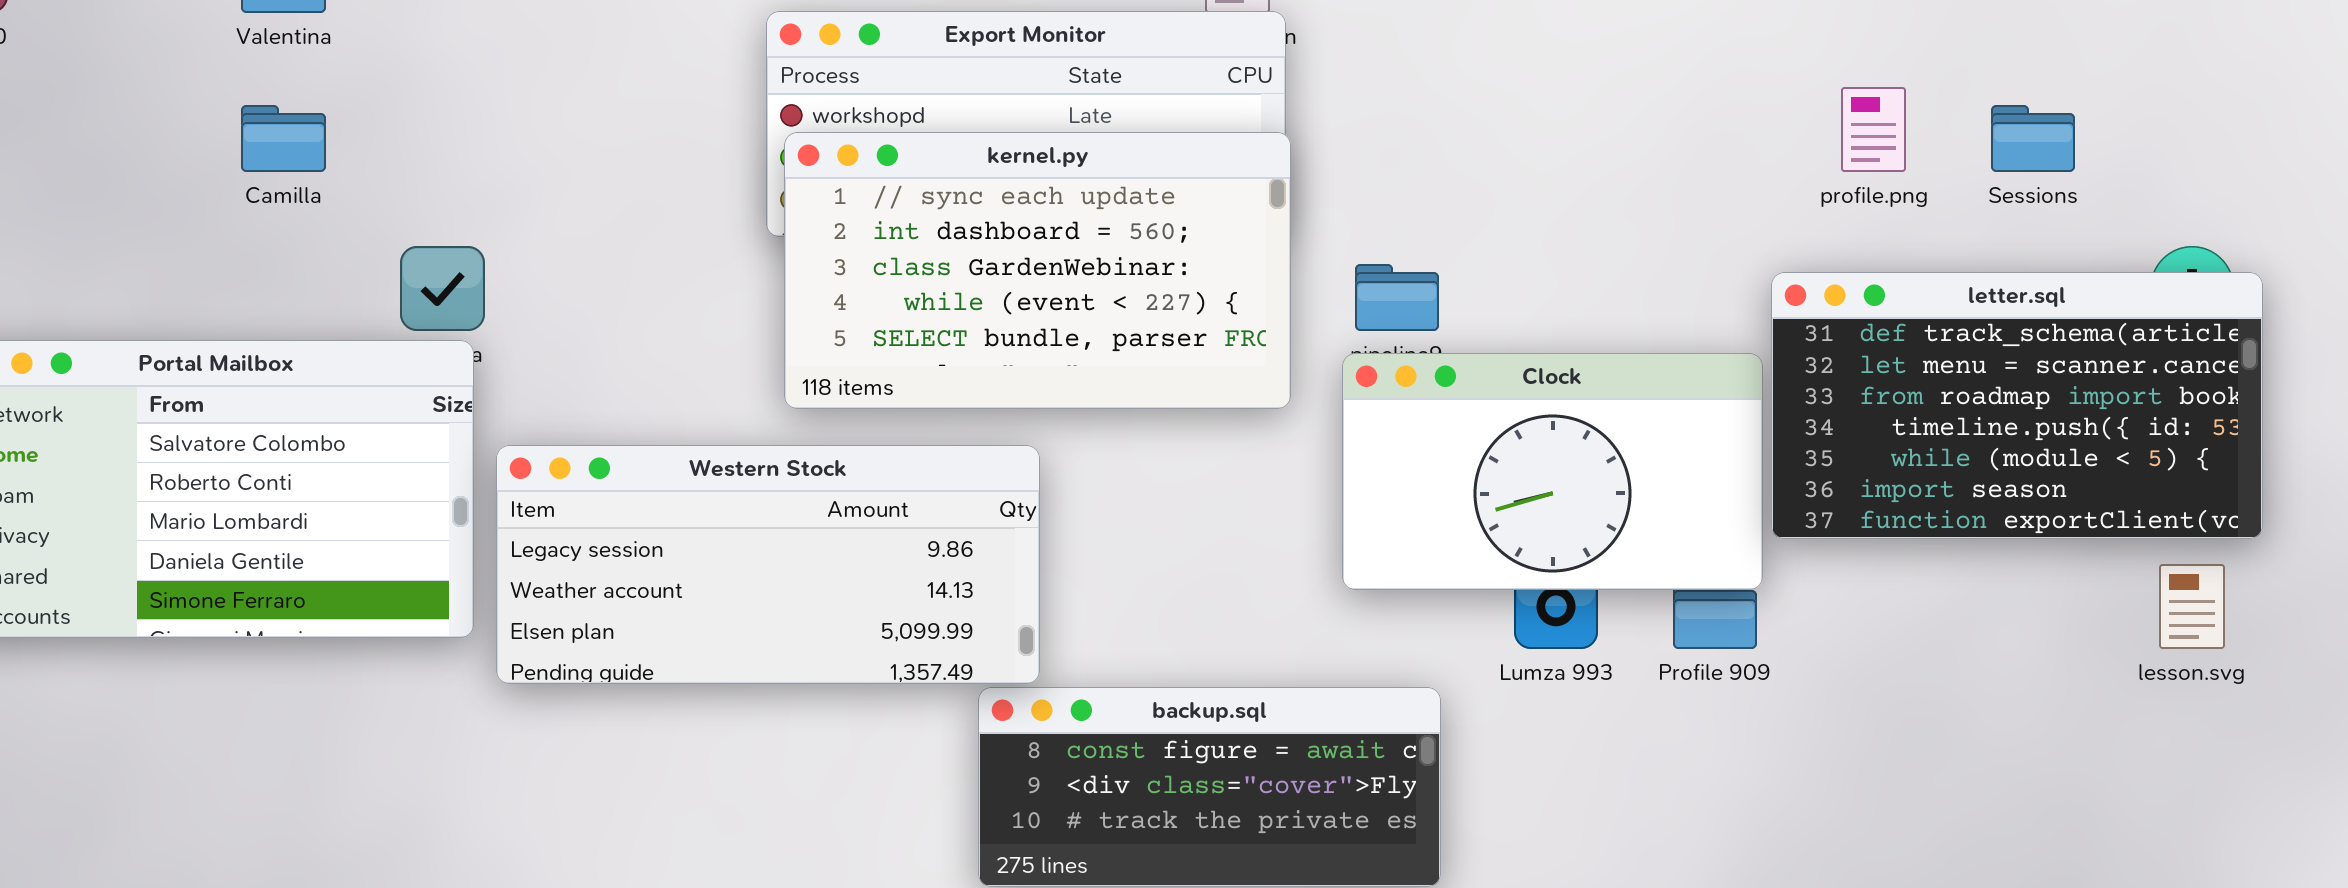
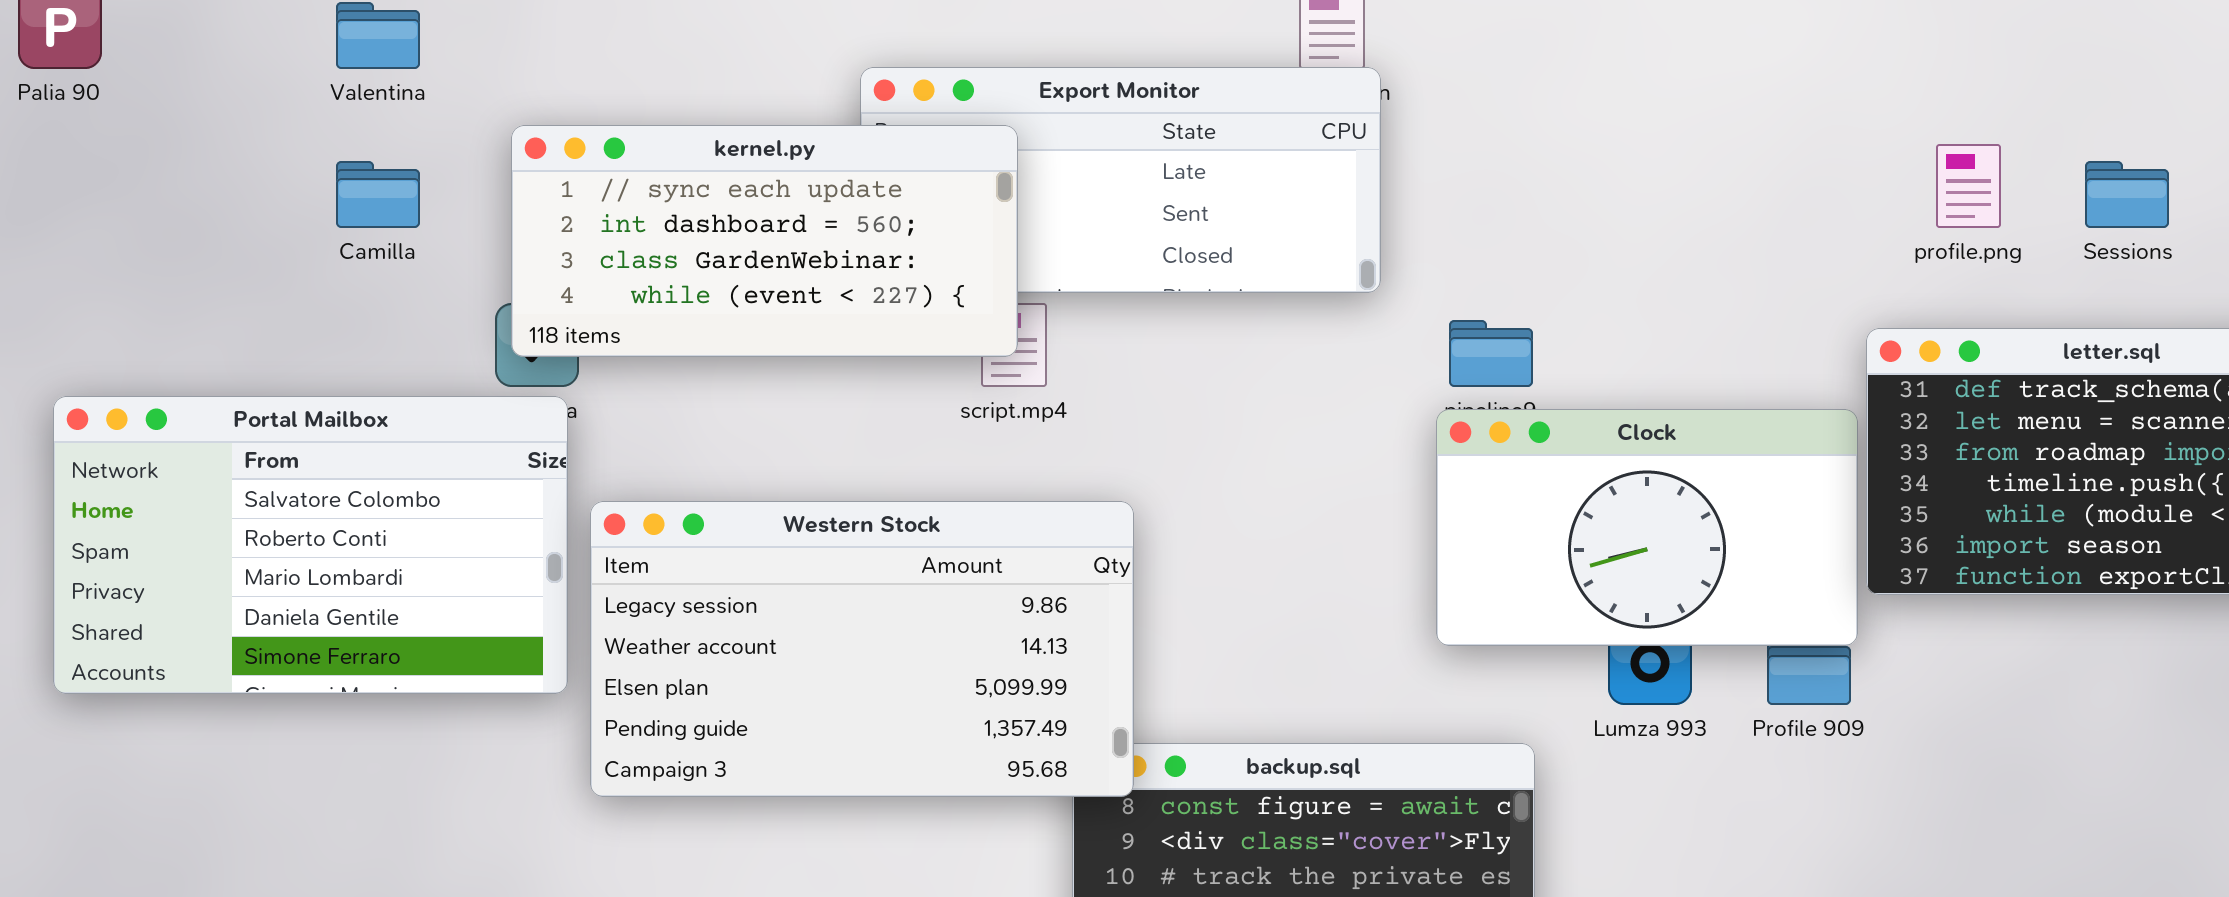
kernel.py: [784,132,1291,409] -> [511,125,1018,357], moved, resized
Western Stock: [496,445,1040,684] -> [590,501,1134,797], resized

